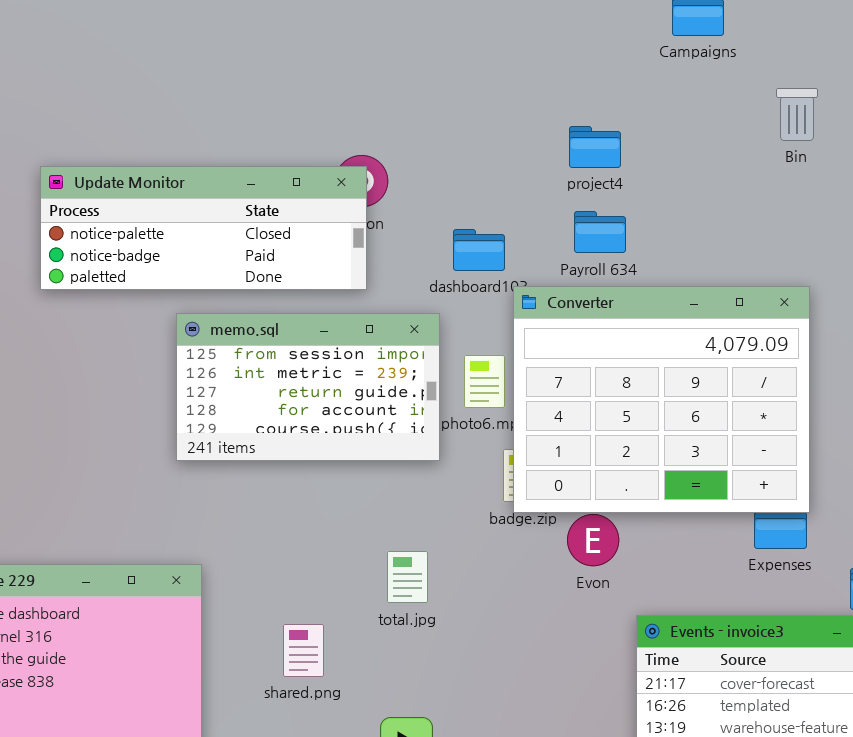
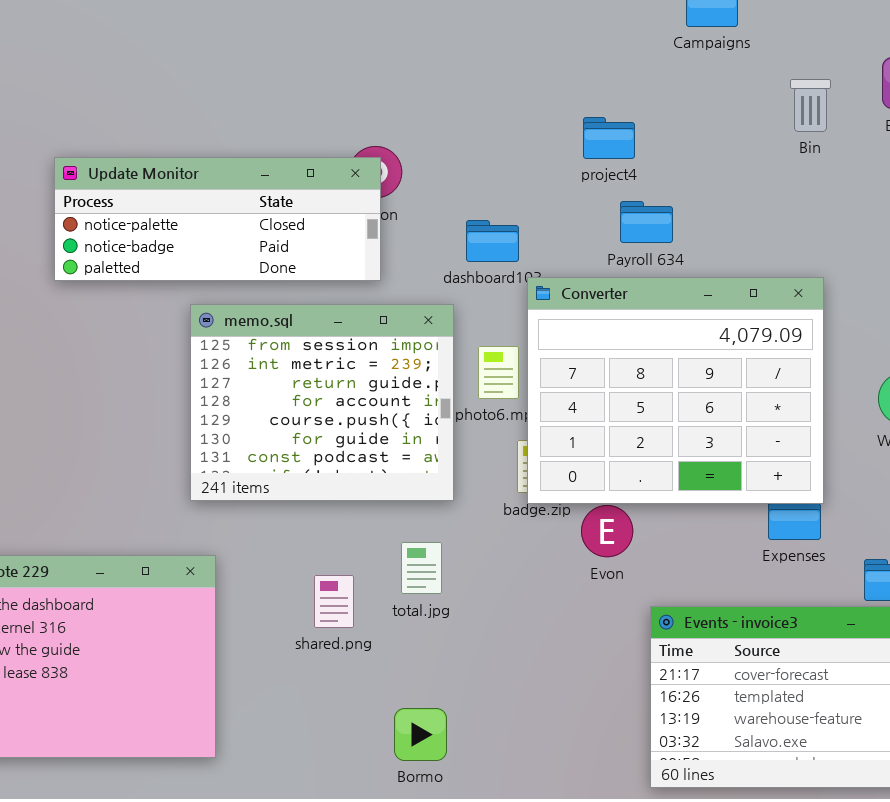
Payroll 634: [574,211,626,253] -> [620,201,673,243], moved
memo.sql: [176,313,440,461] -> [190,304,454,501], resized
shared.png: [283,624,324,677] -> [314,575,354,628], moved

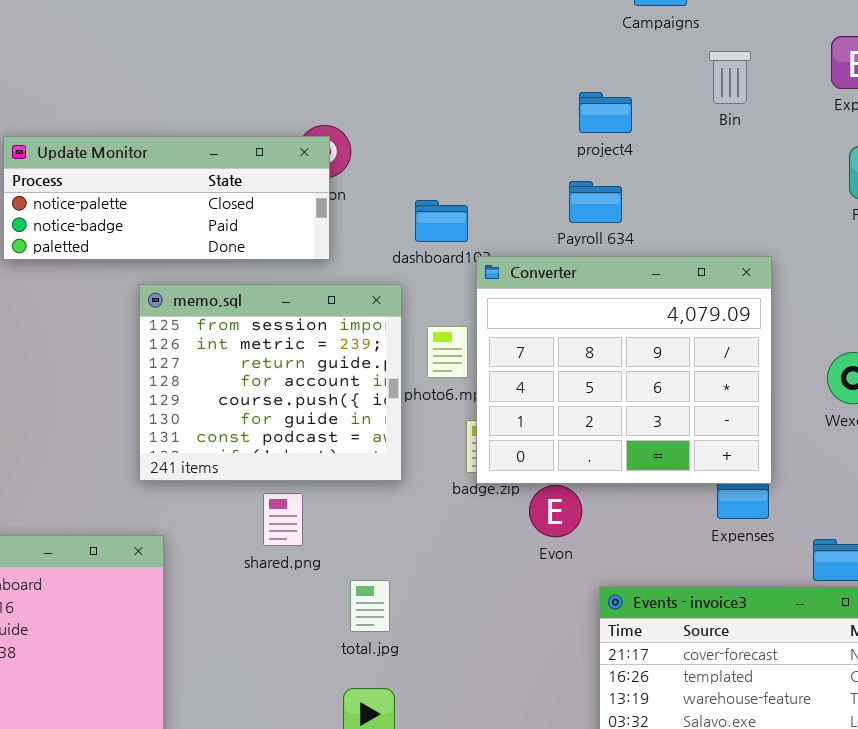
Bin: [790,79,831,132] -> [709,51,751,104], moved
project4: [583,117,635,159] -> [579,92,632,133], moved
total.jpg: [401,542,442,594] -> [350,580,390,632], moved
shared.png: [314,575,354,628] -> [263,493,303,546], moved

